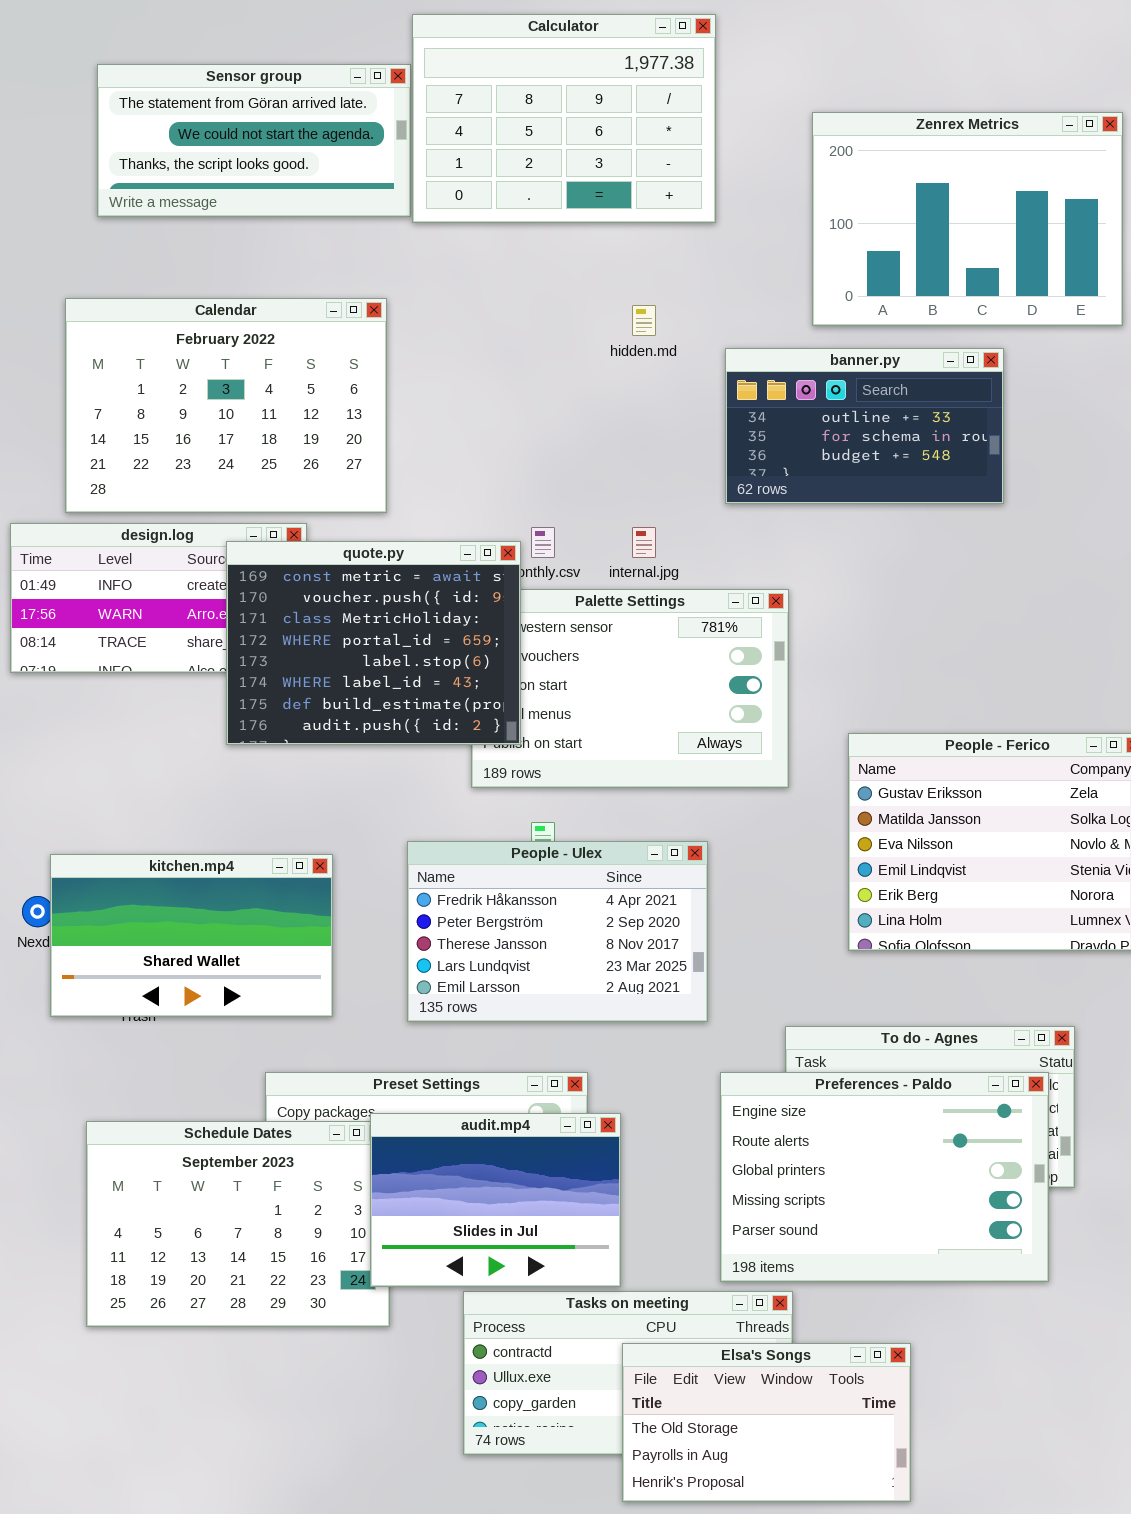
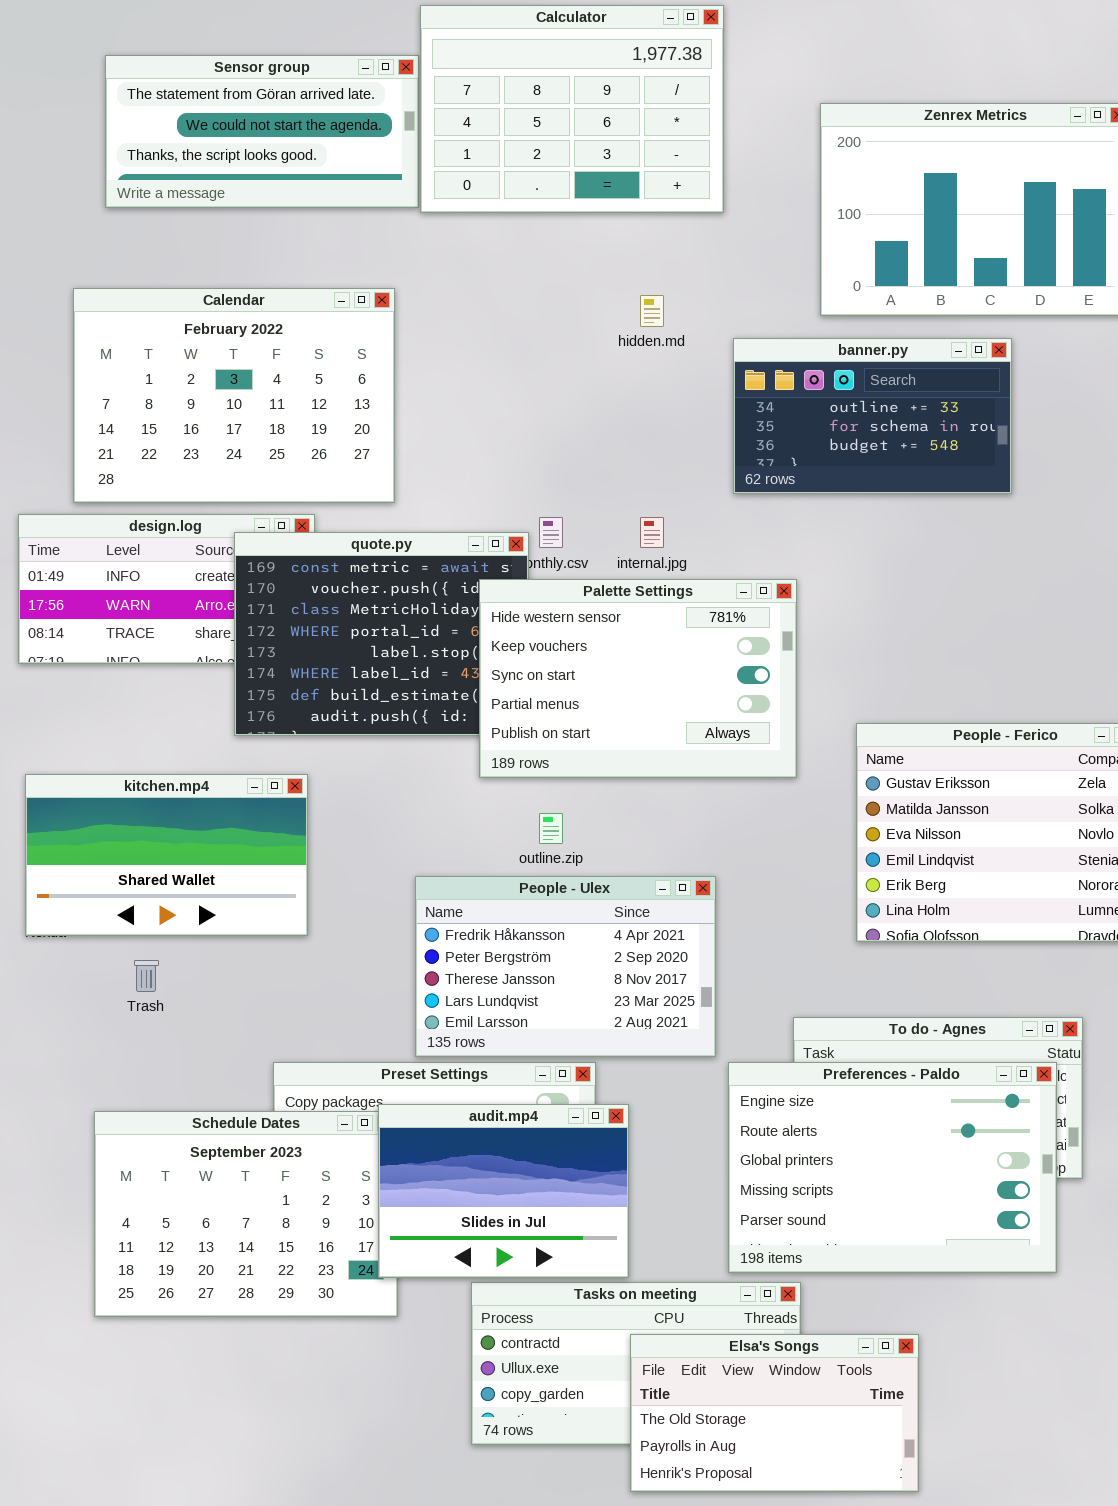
Palette Settings: [471,589,789,788] -> [479,579,797,778], raised
People - Ulex: [407,841,708,1022] -> [415,876,716,1057], moved
kitchen.mp4: [50,854,333,1017] -> [25,774,308,936], moved

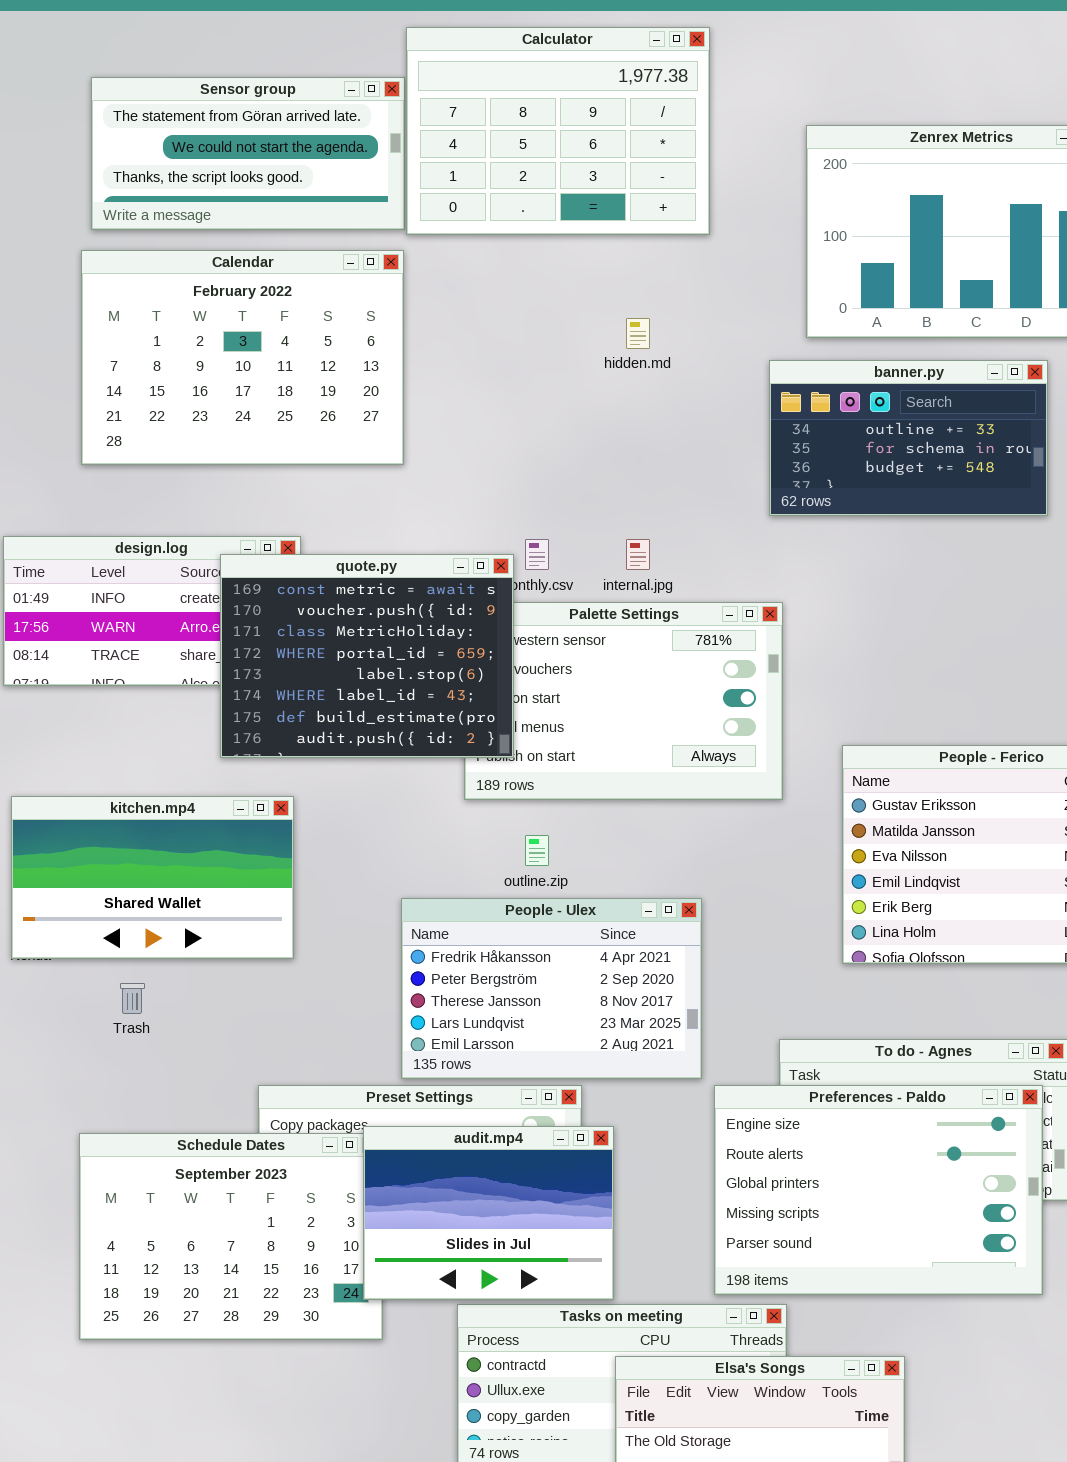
Calendar: [73,288,395,503] -> [81,250,404,465], moved
banner.py: [733,338,1012,494] -> [769,360,1048,516], moved
quote.py: [234,532,529,736] -> [220,554,514,758], raised

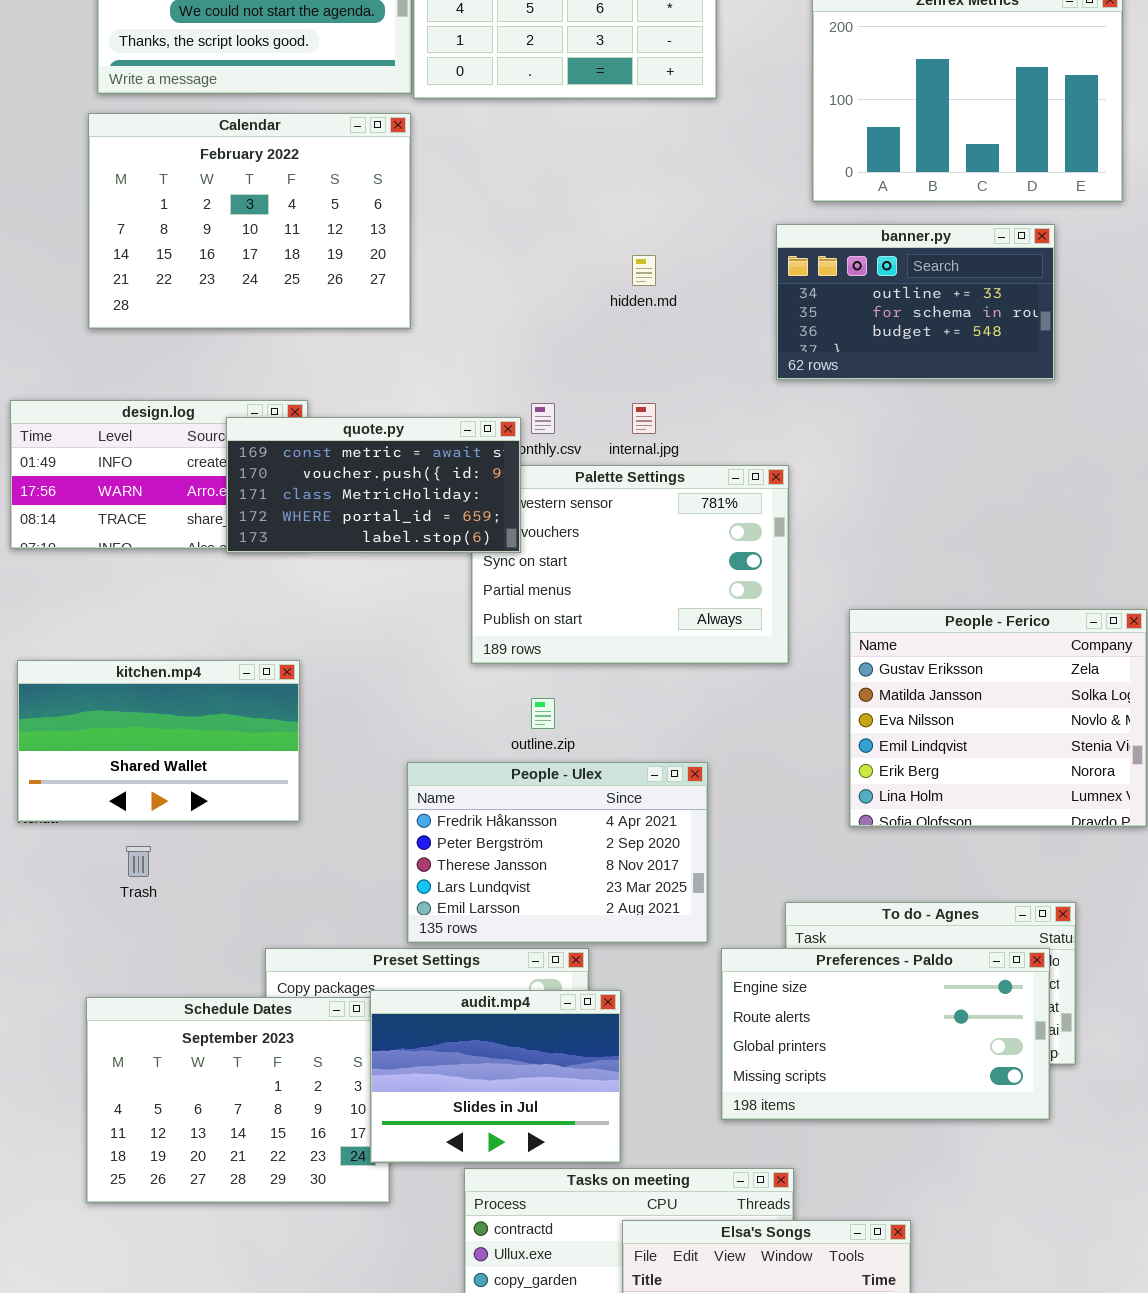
hidden.md: [626,318,650,349] -> [632,255,656,286], moved
quote.py: [220,554,514,758] -> [226,417,521,553], resized
Preferences - Paldo: [714,1085,1043,1295] -> [721,948,1050,1120], resized

